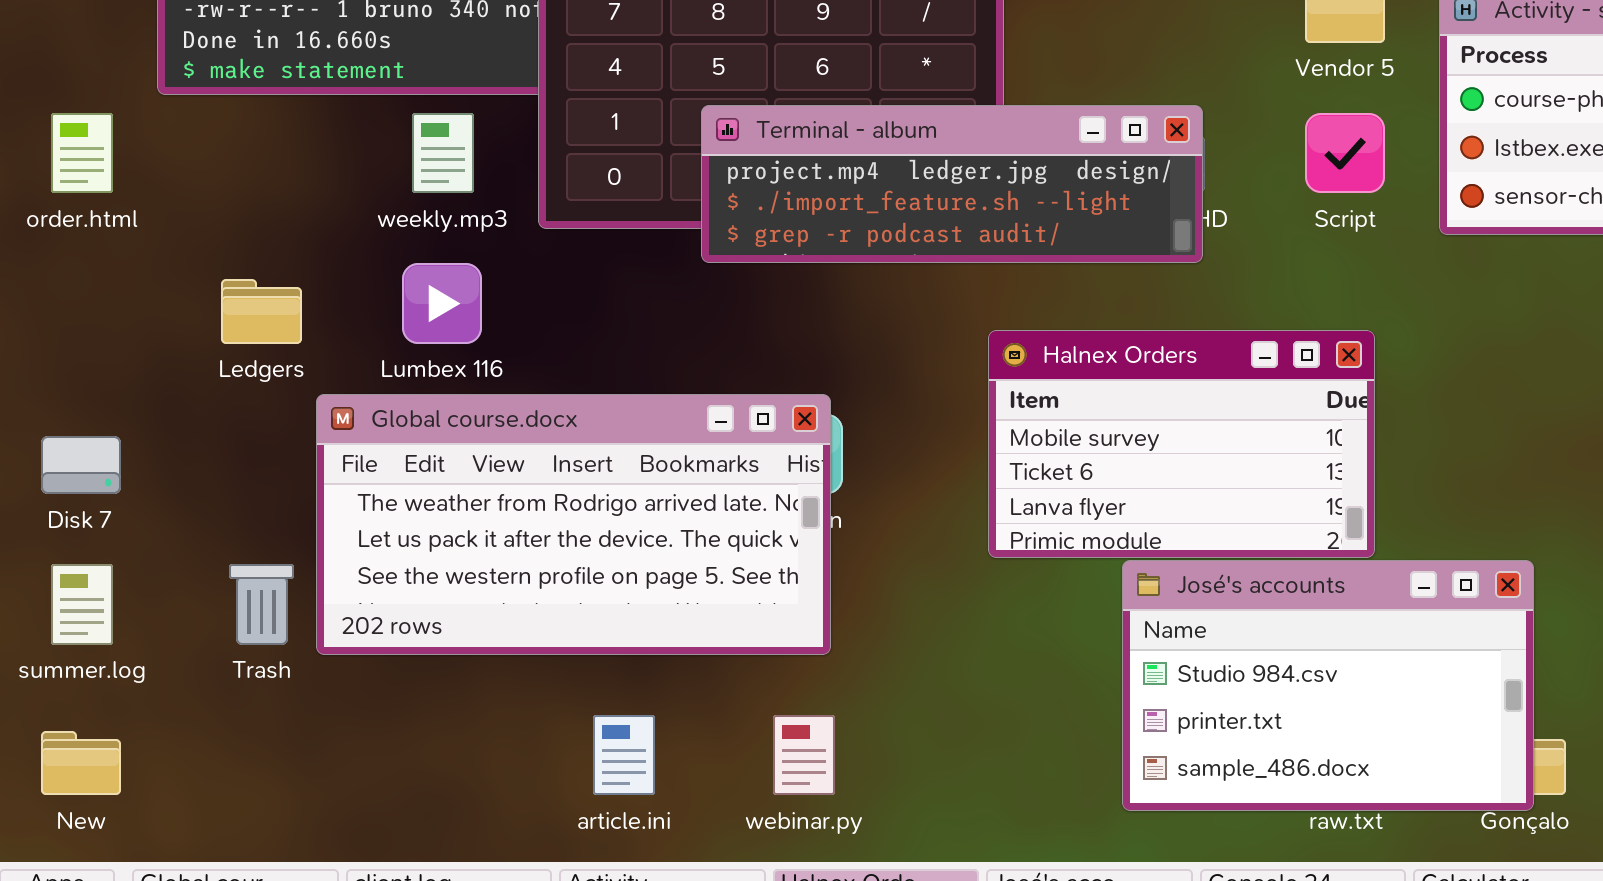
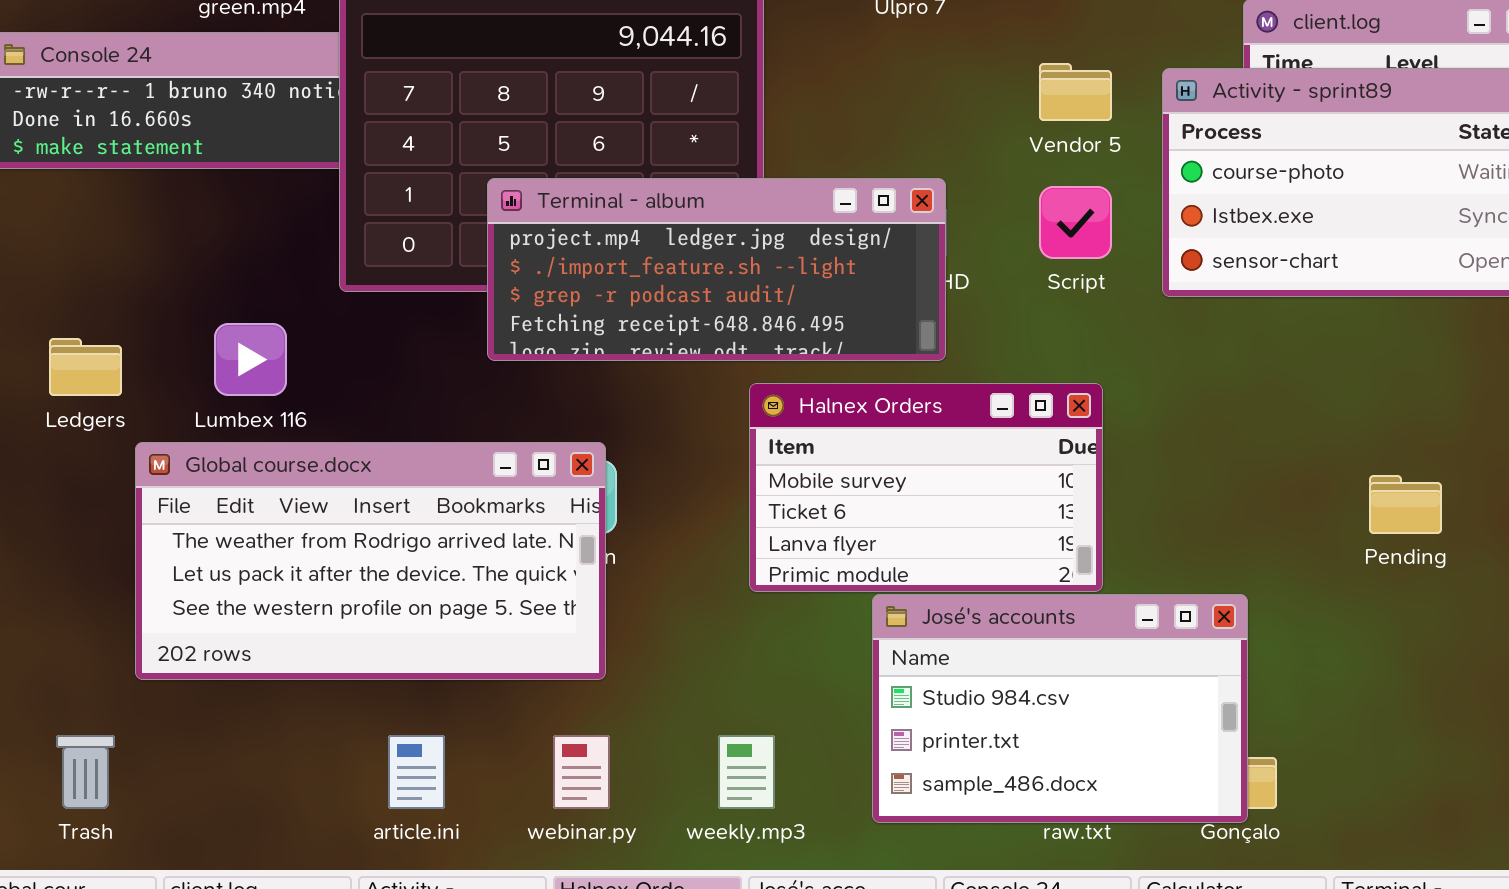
Terminal - album: [701,105,1203,263] -> [487,178,946,361], resized
weekly.mp3: [412,113,474,193] -> [718,735,775,809], moved
Trash: [229,564,294,645] -> [56,735,115,809], moved

